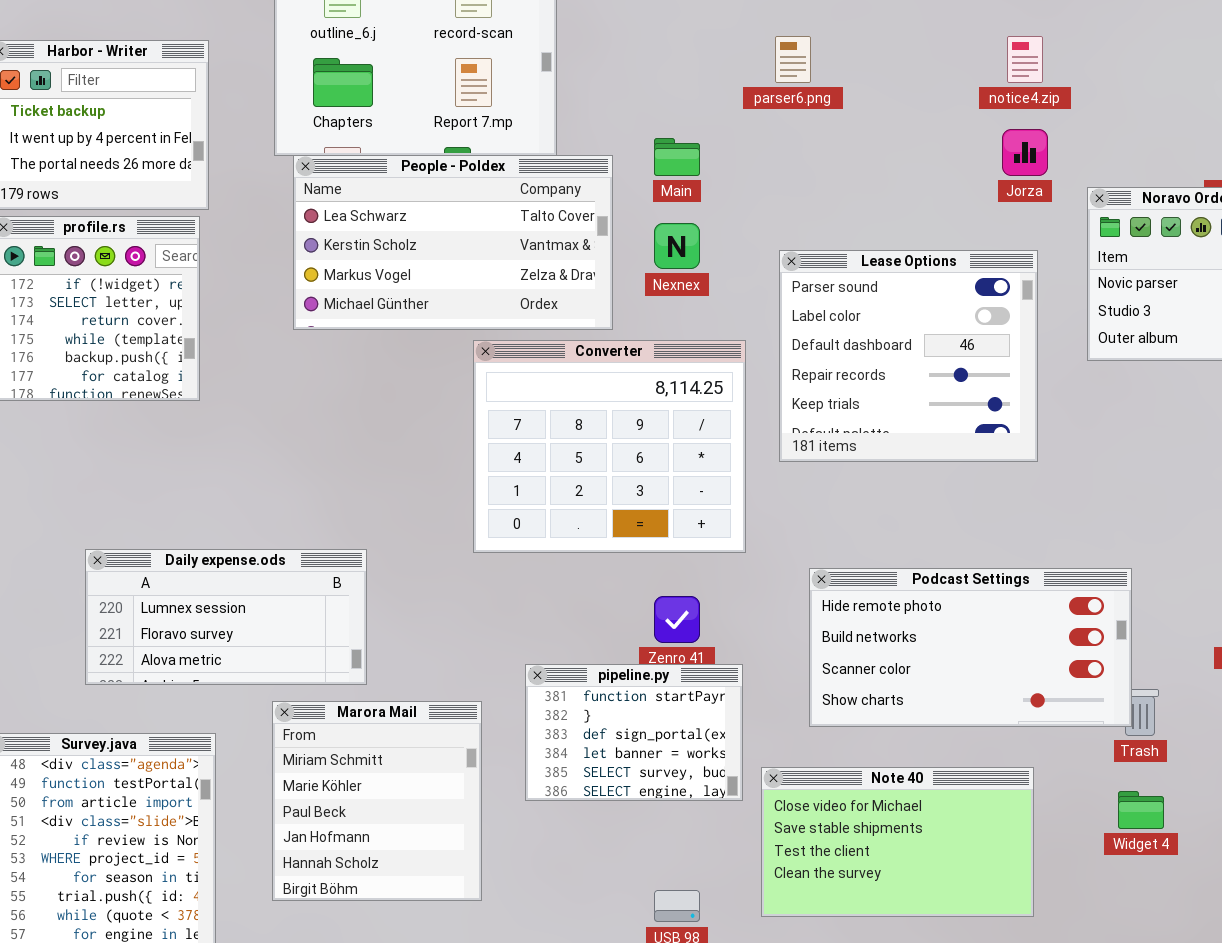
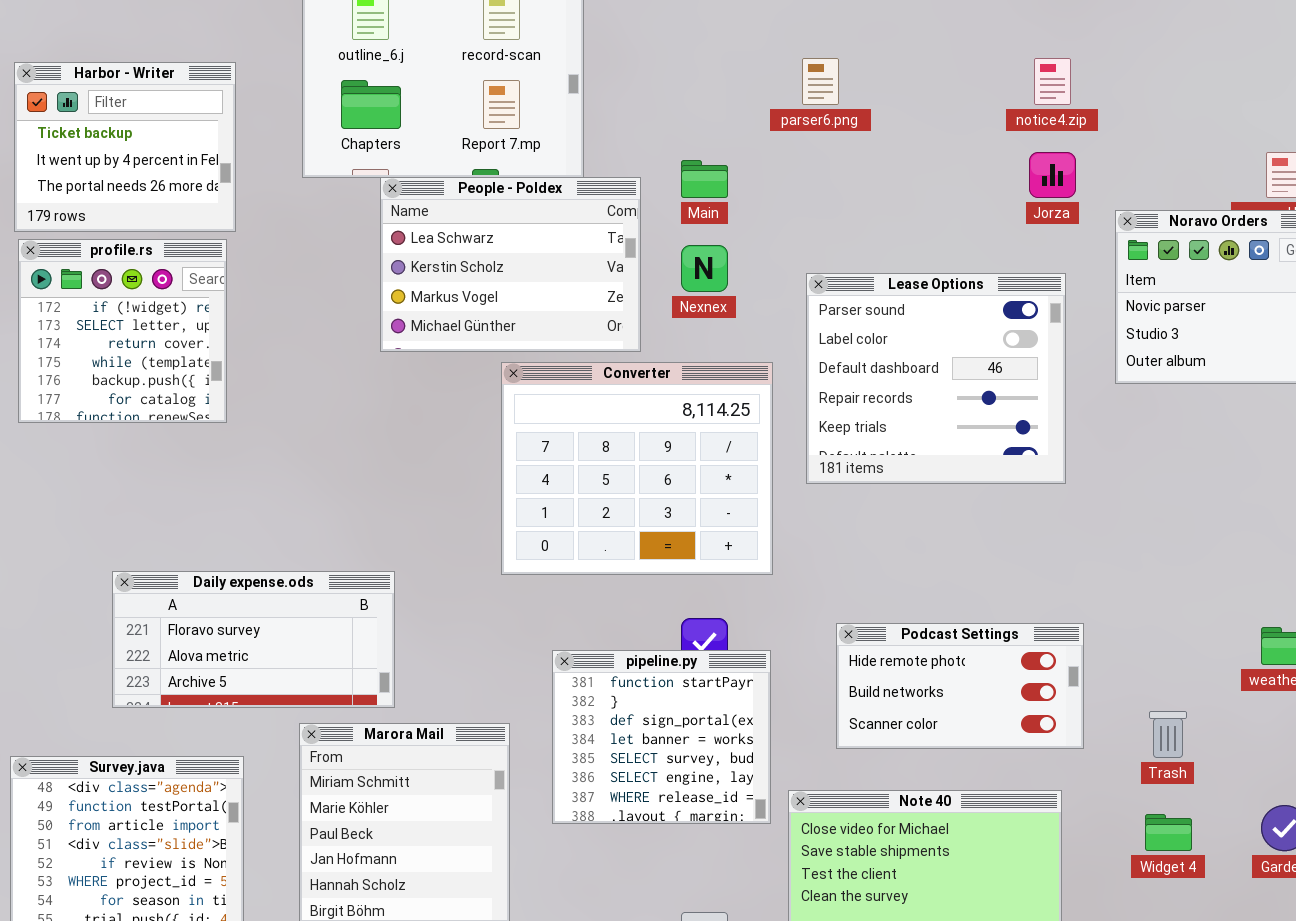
People - Poldex: [293,155,613,330] -> [380,177,641,352], resized
Daily expense.ods: [85,549,367,685] -> [112,571,395,708], scrolled down 1 row
Podcast Settings: [809,568,1132,727] -> [836,623,1084,749], resized
pipeline.py: [525,664,743,801] -> [552,650,771,824], resized

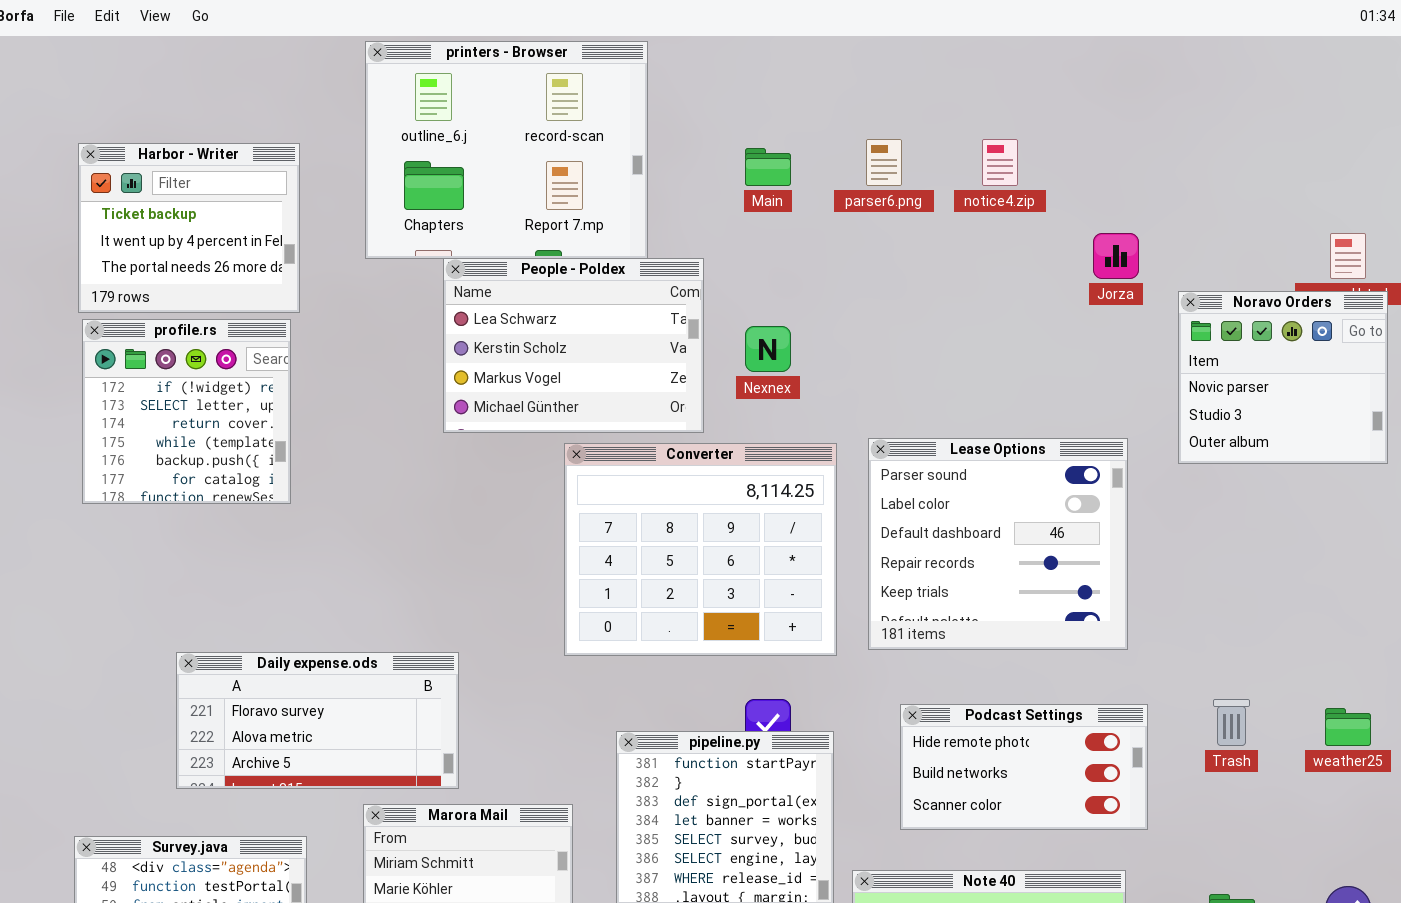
notice4.zip: [1034,58,1071,105] -> [982,139,1018,186], moved
Main: [681,160,728,198] -> [745,148,791,186], moved
Lease Options: [806,273,1066,484] -> [868,438,1128,650], moved
Trash: [1149,711,1187,758] -> [1213,699,1250,746], moved

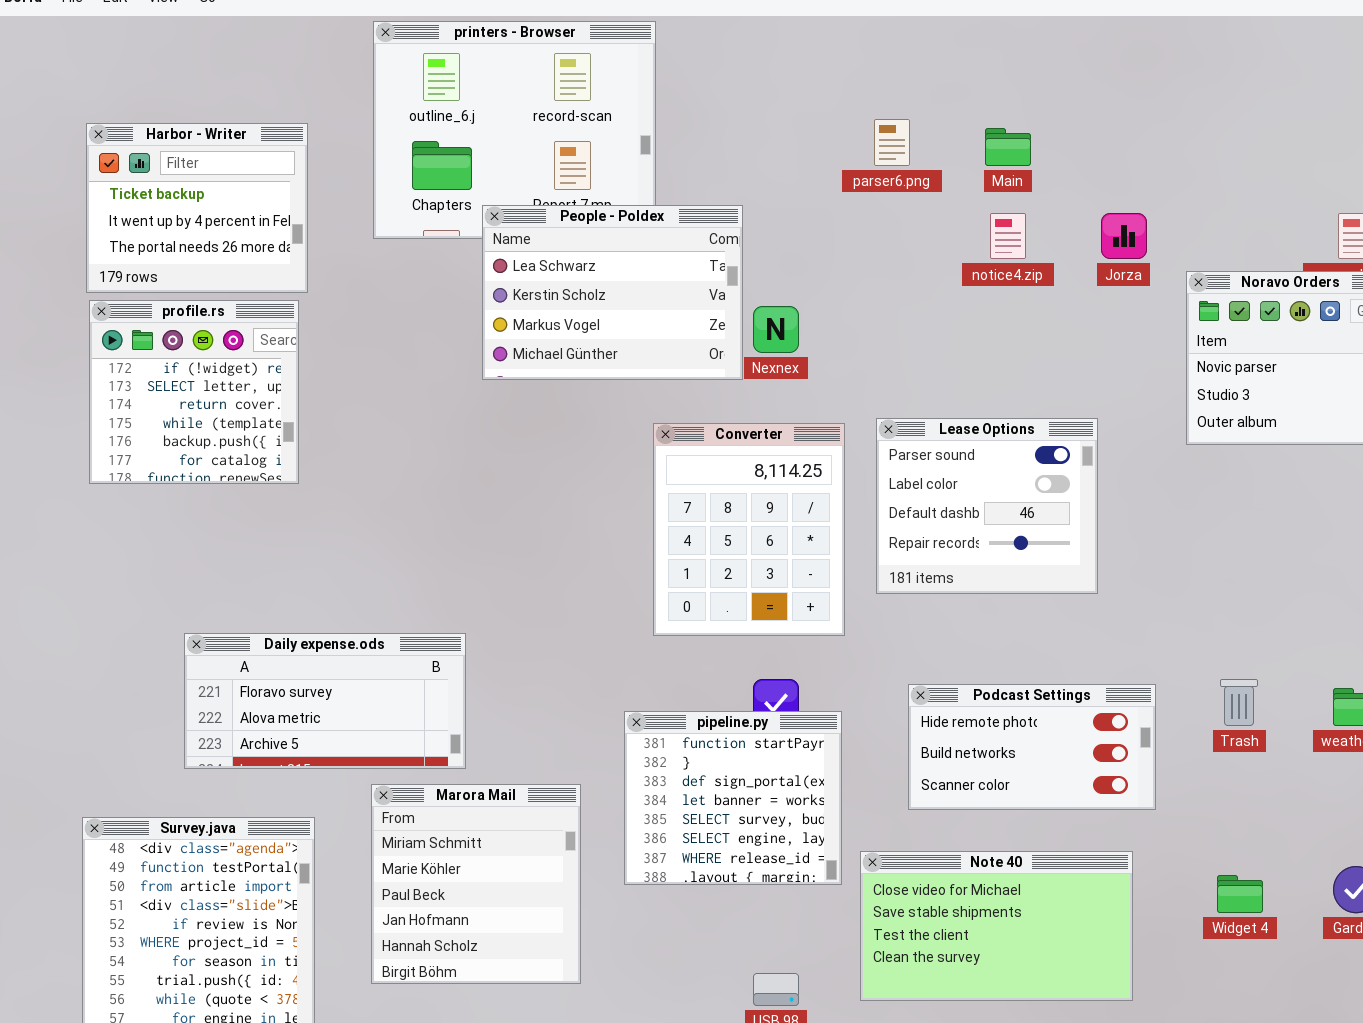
notice4.zip: [982,139,1018,186] -> [990,213,1026,259], moved
Main: [745,148,791,186] -> [985,128,1031,166], moved
People - Poldex: [443,258,704,433] -> [482,205,743,380], moved
Lease Options: [868,438,1128,650] -> [876,418,1098,594], resized
Converter: [564,443,837,656] -> [653,423,845,636], resized

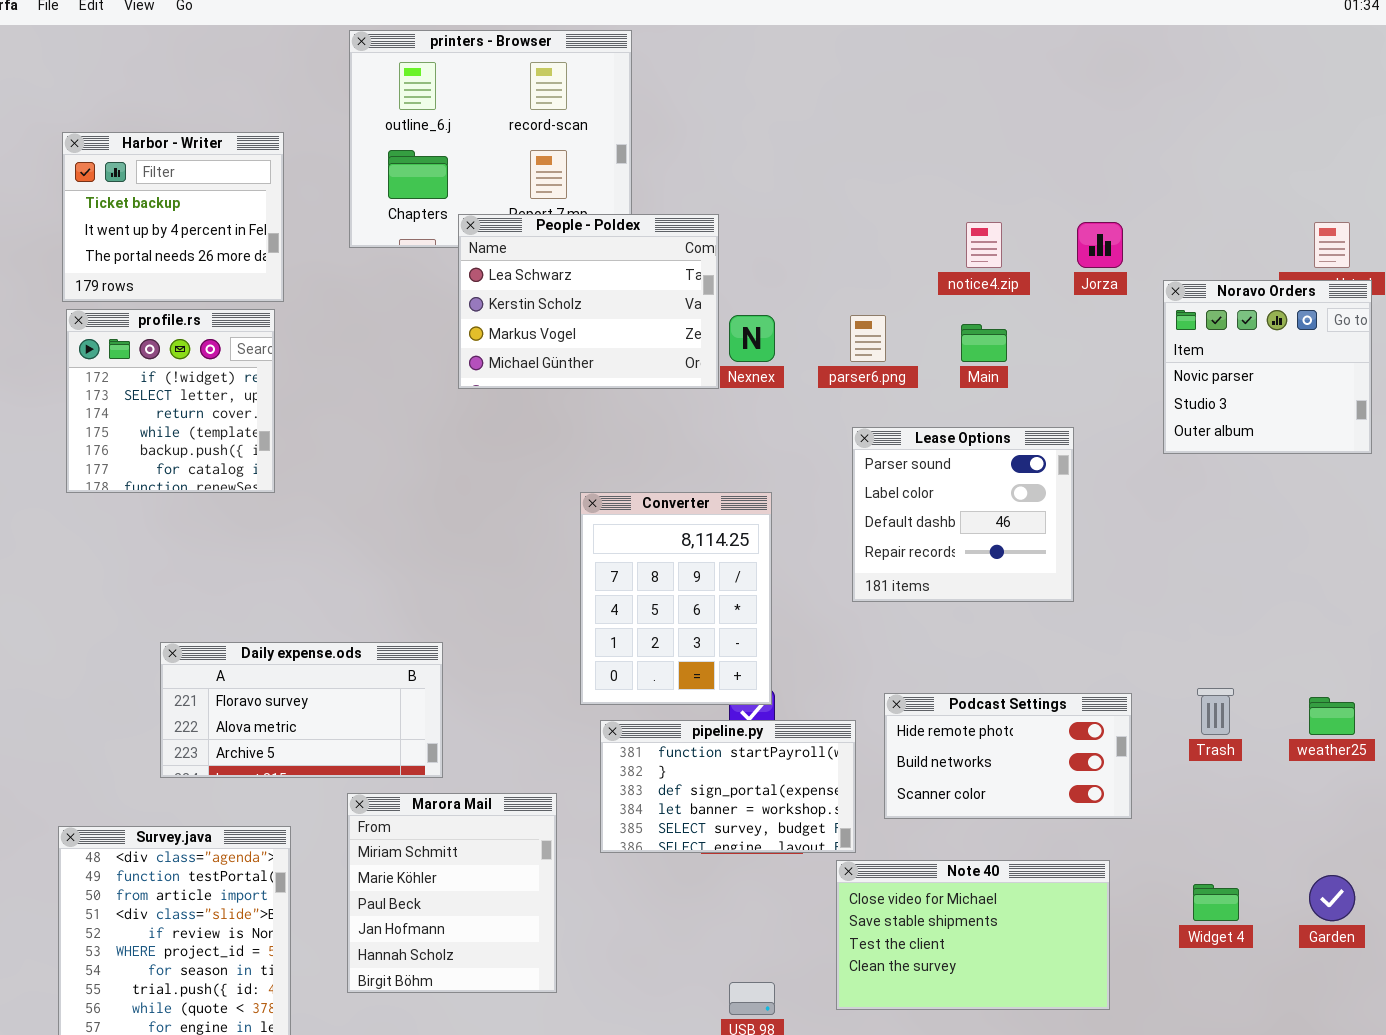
parser6.png: [874,119,910,166] -> [850,315,886,362], moved
Main: [985,128,1031,166] -> [961,324,1007,362], moved
Converter: [653,423,845,636] -> [580,492,772,705], moved
pipeline.py: [624,711,842,885] -> [600,720,856,853], resized

